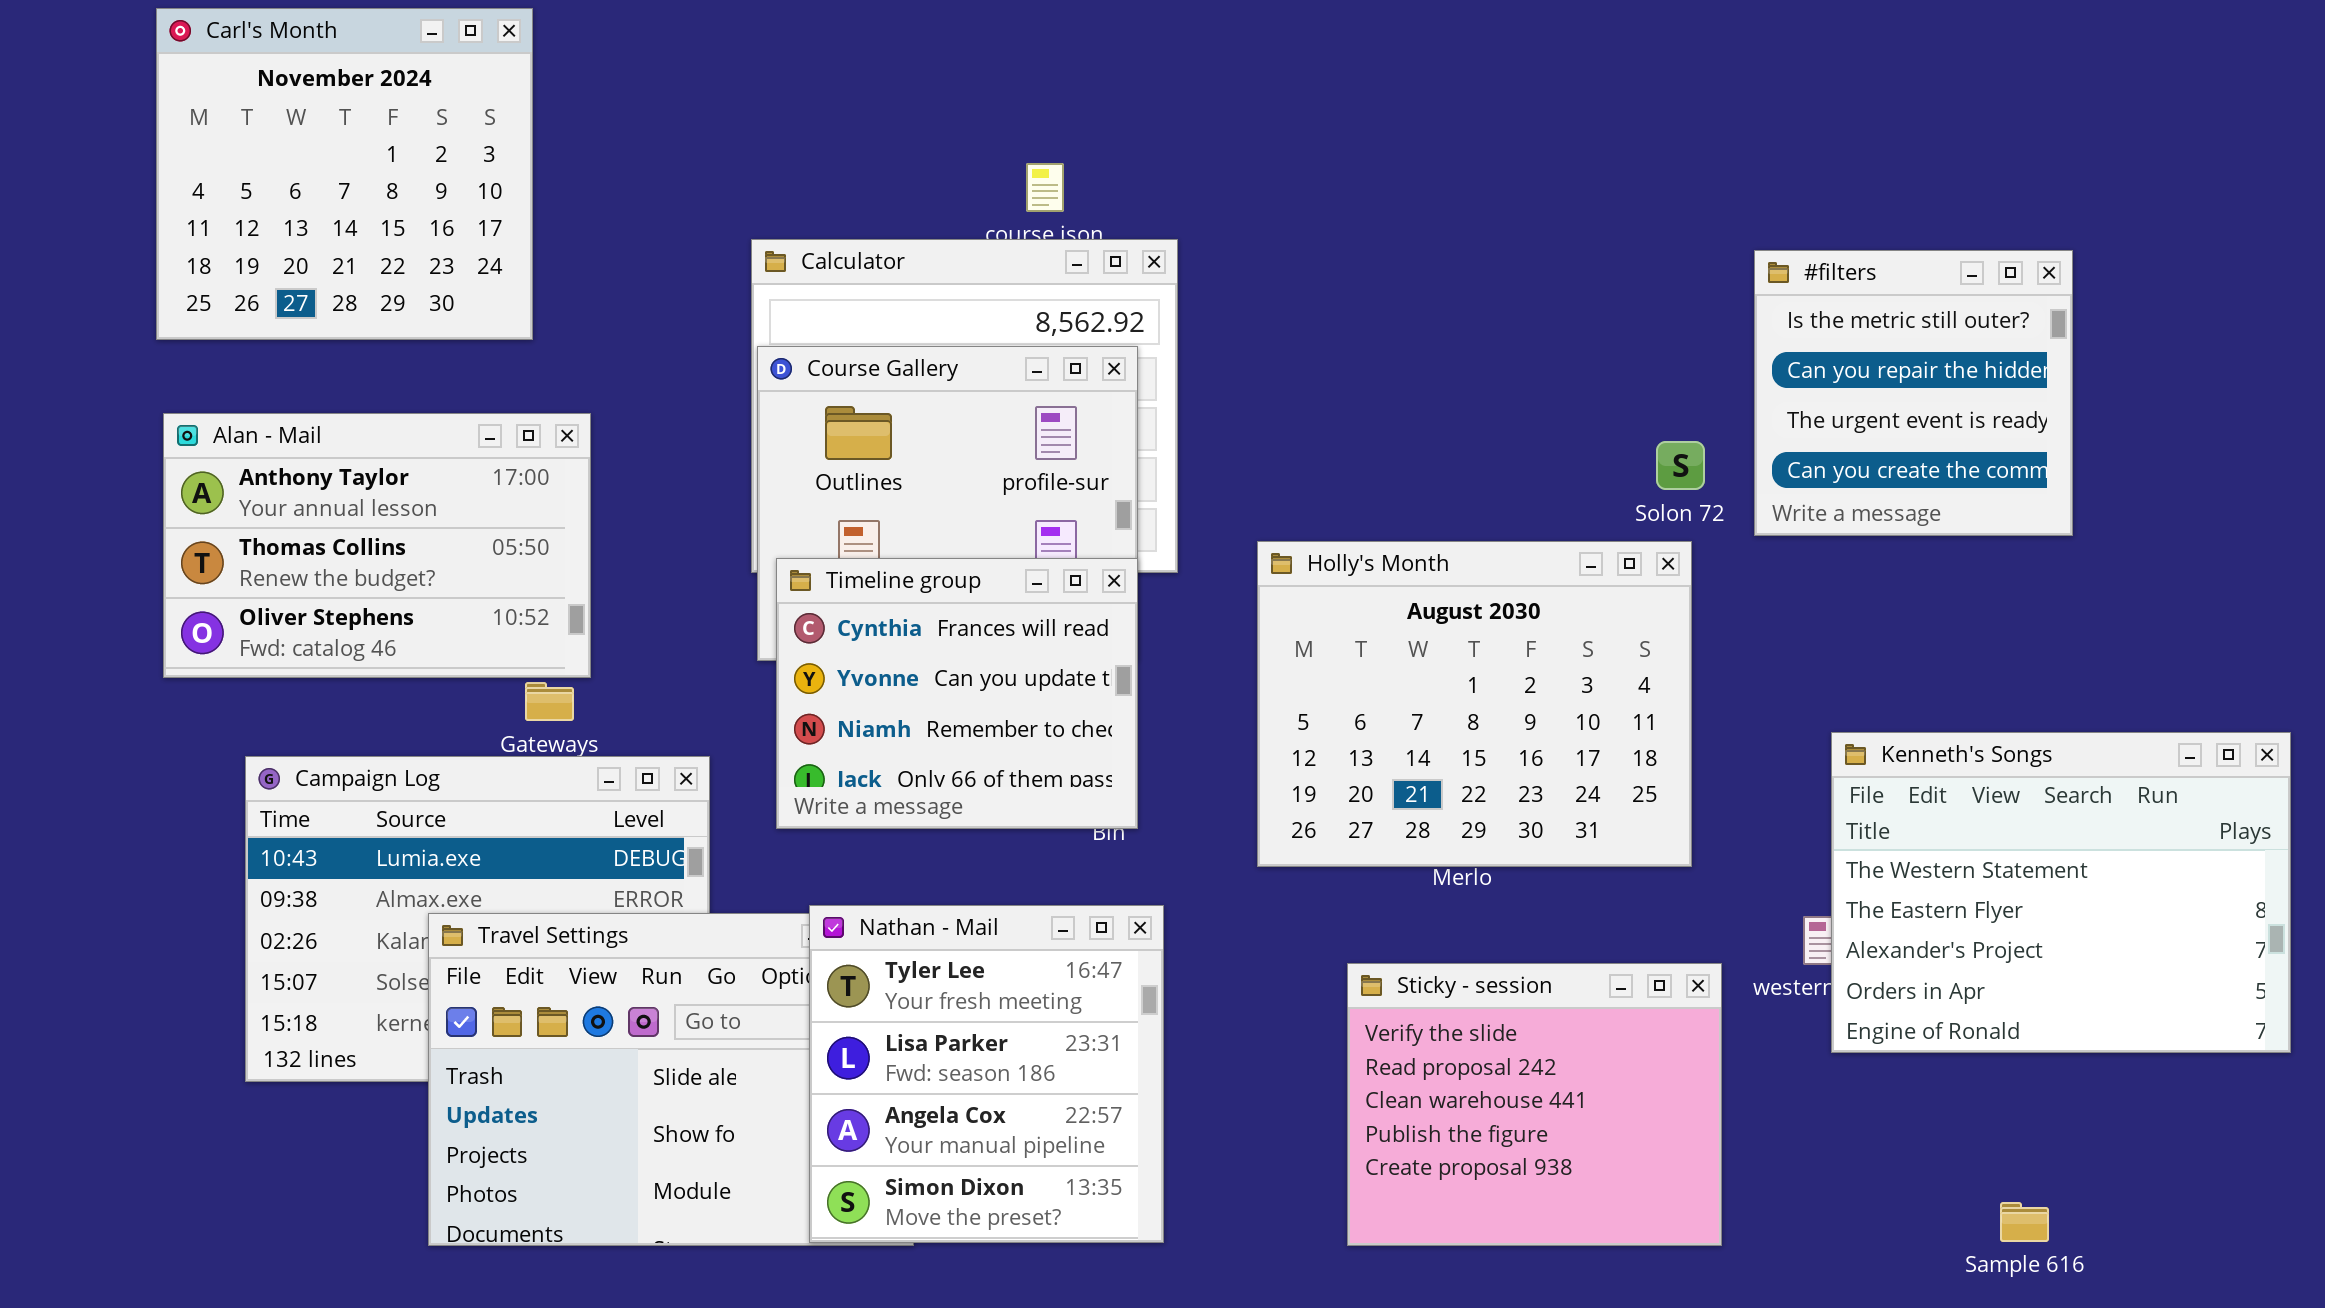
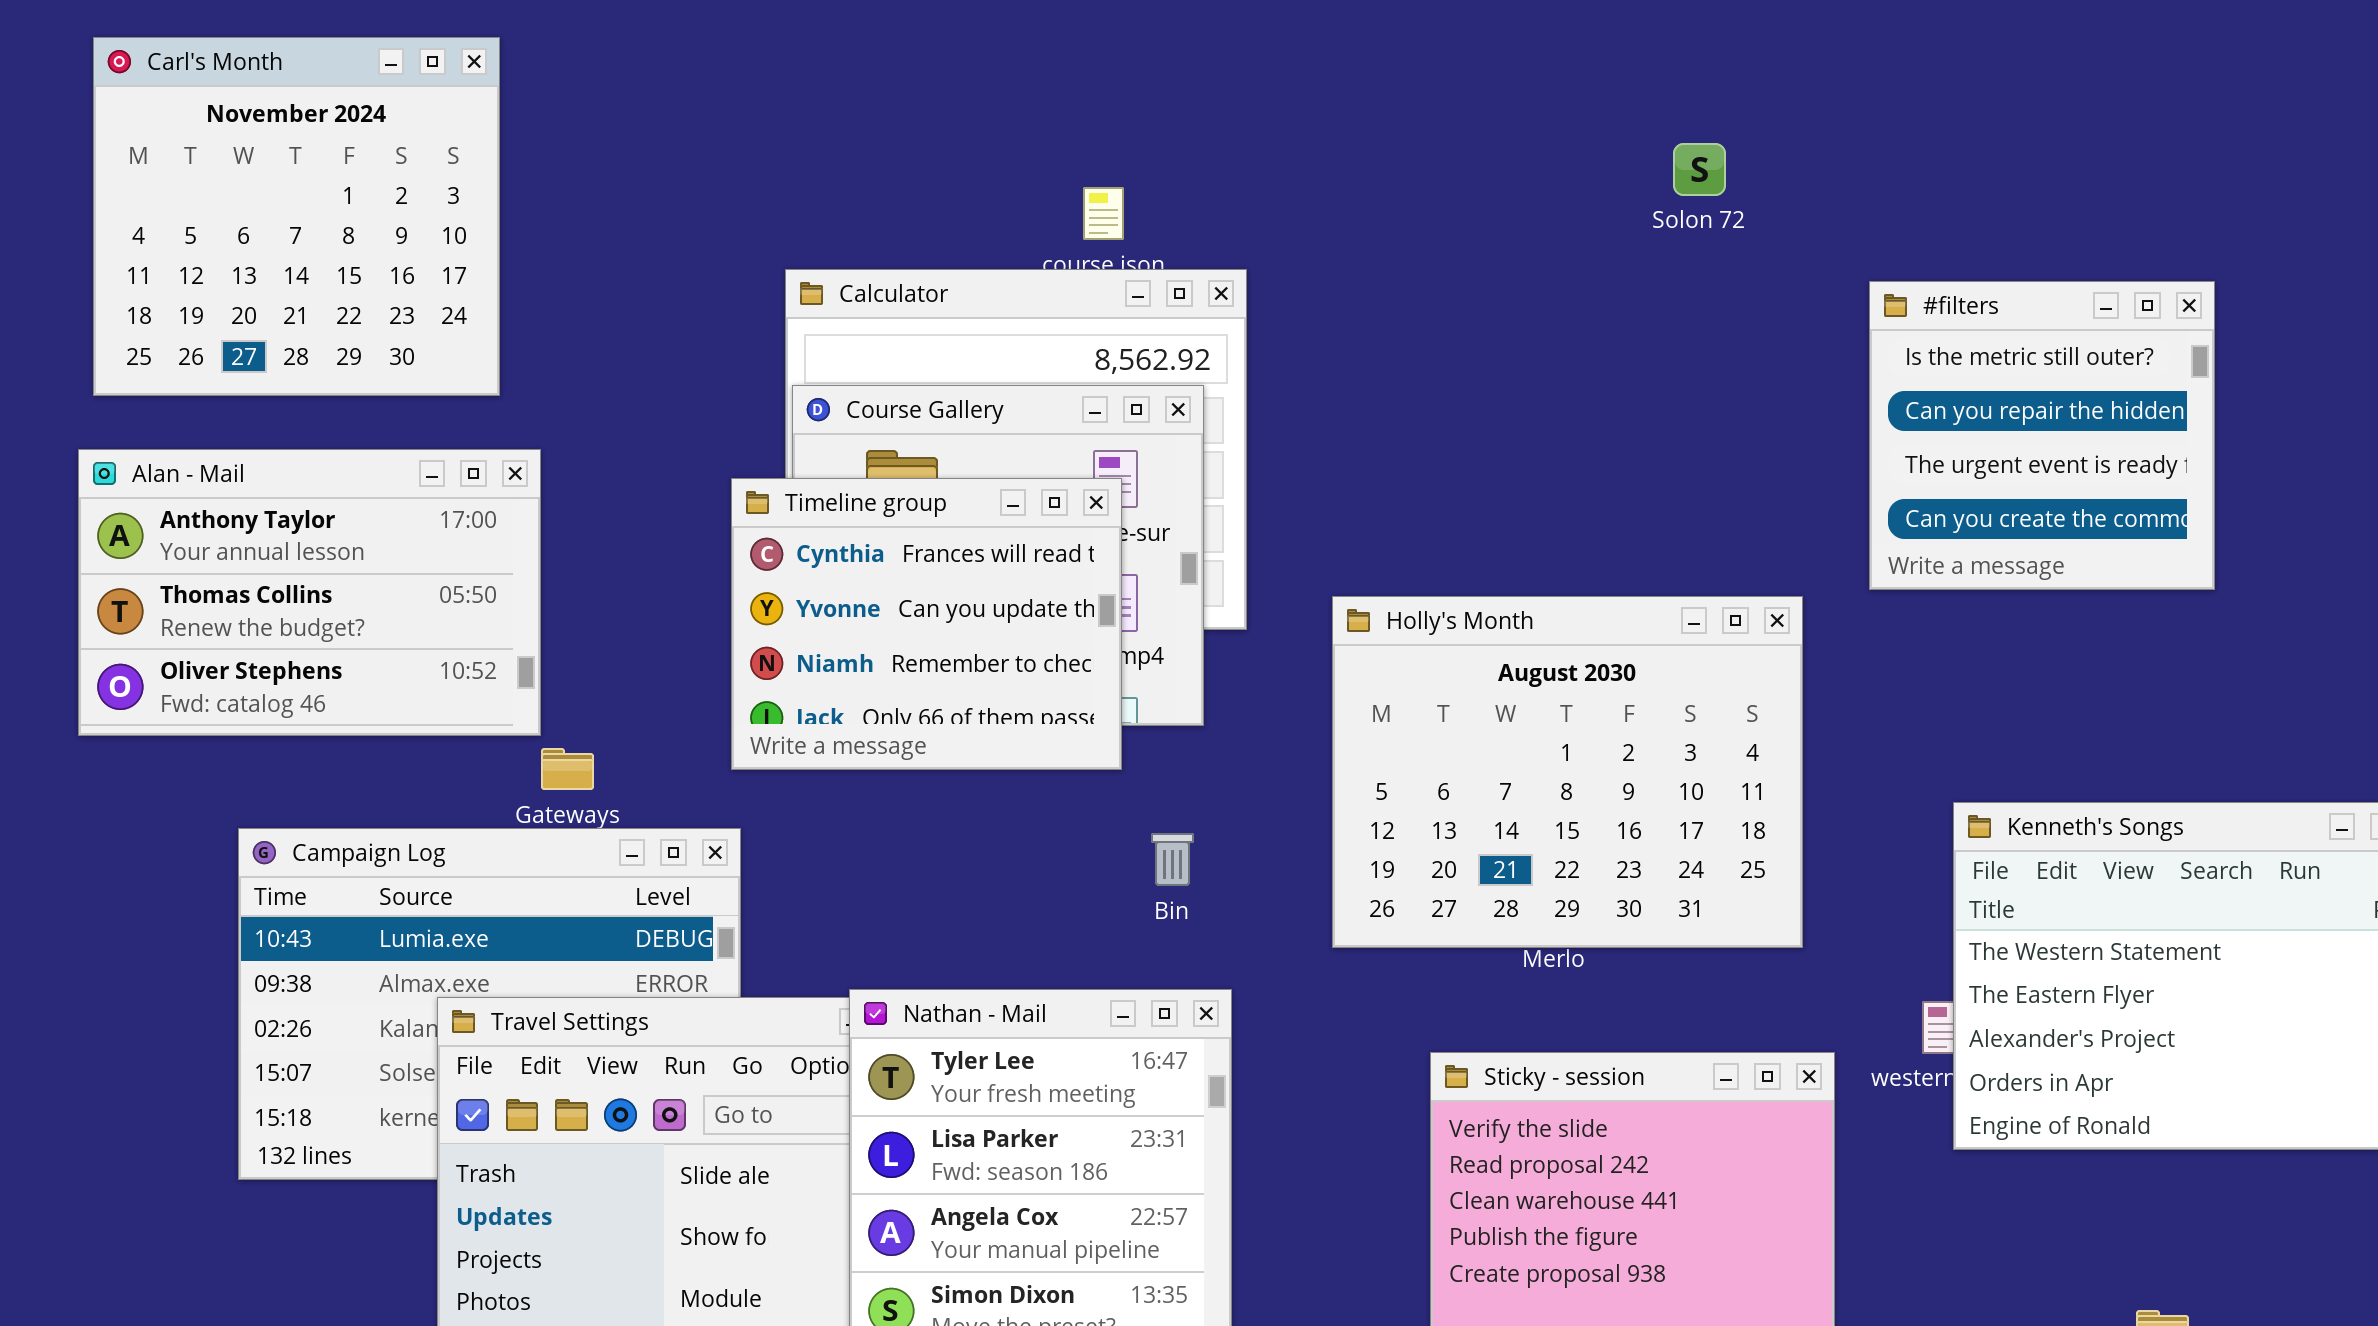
Carl's Month: [156,8,533,340] -> [93,37,500,396], moved
Alan - Mail: [163,413,591,678] -> [78,449,541,736], moved
Solon 72: [1656,441,1705,490] -> [1673,143,1726,196], moved
Timeline group: [776,558,1138,829] -> [731,478,1122,770], moved

